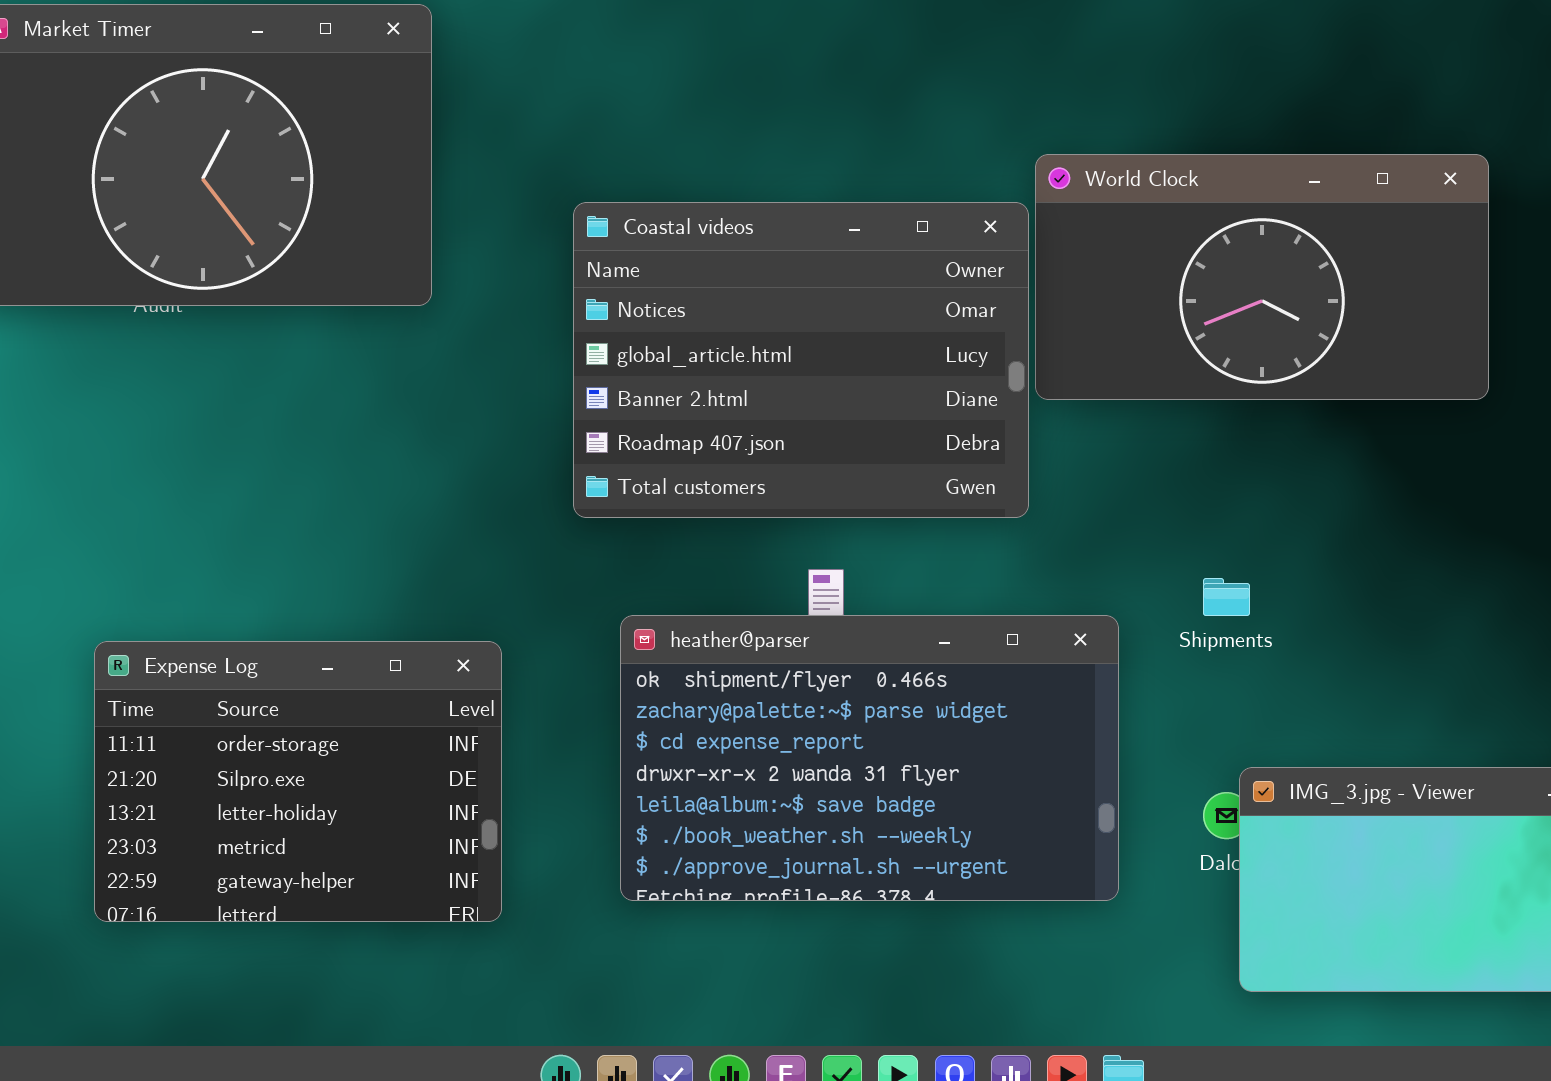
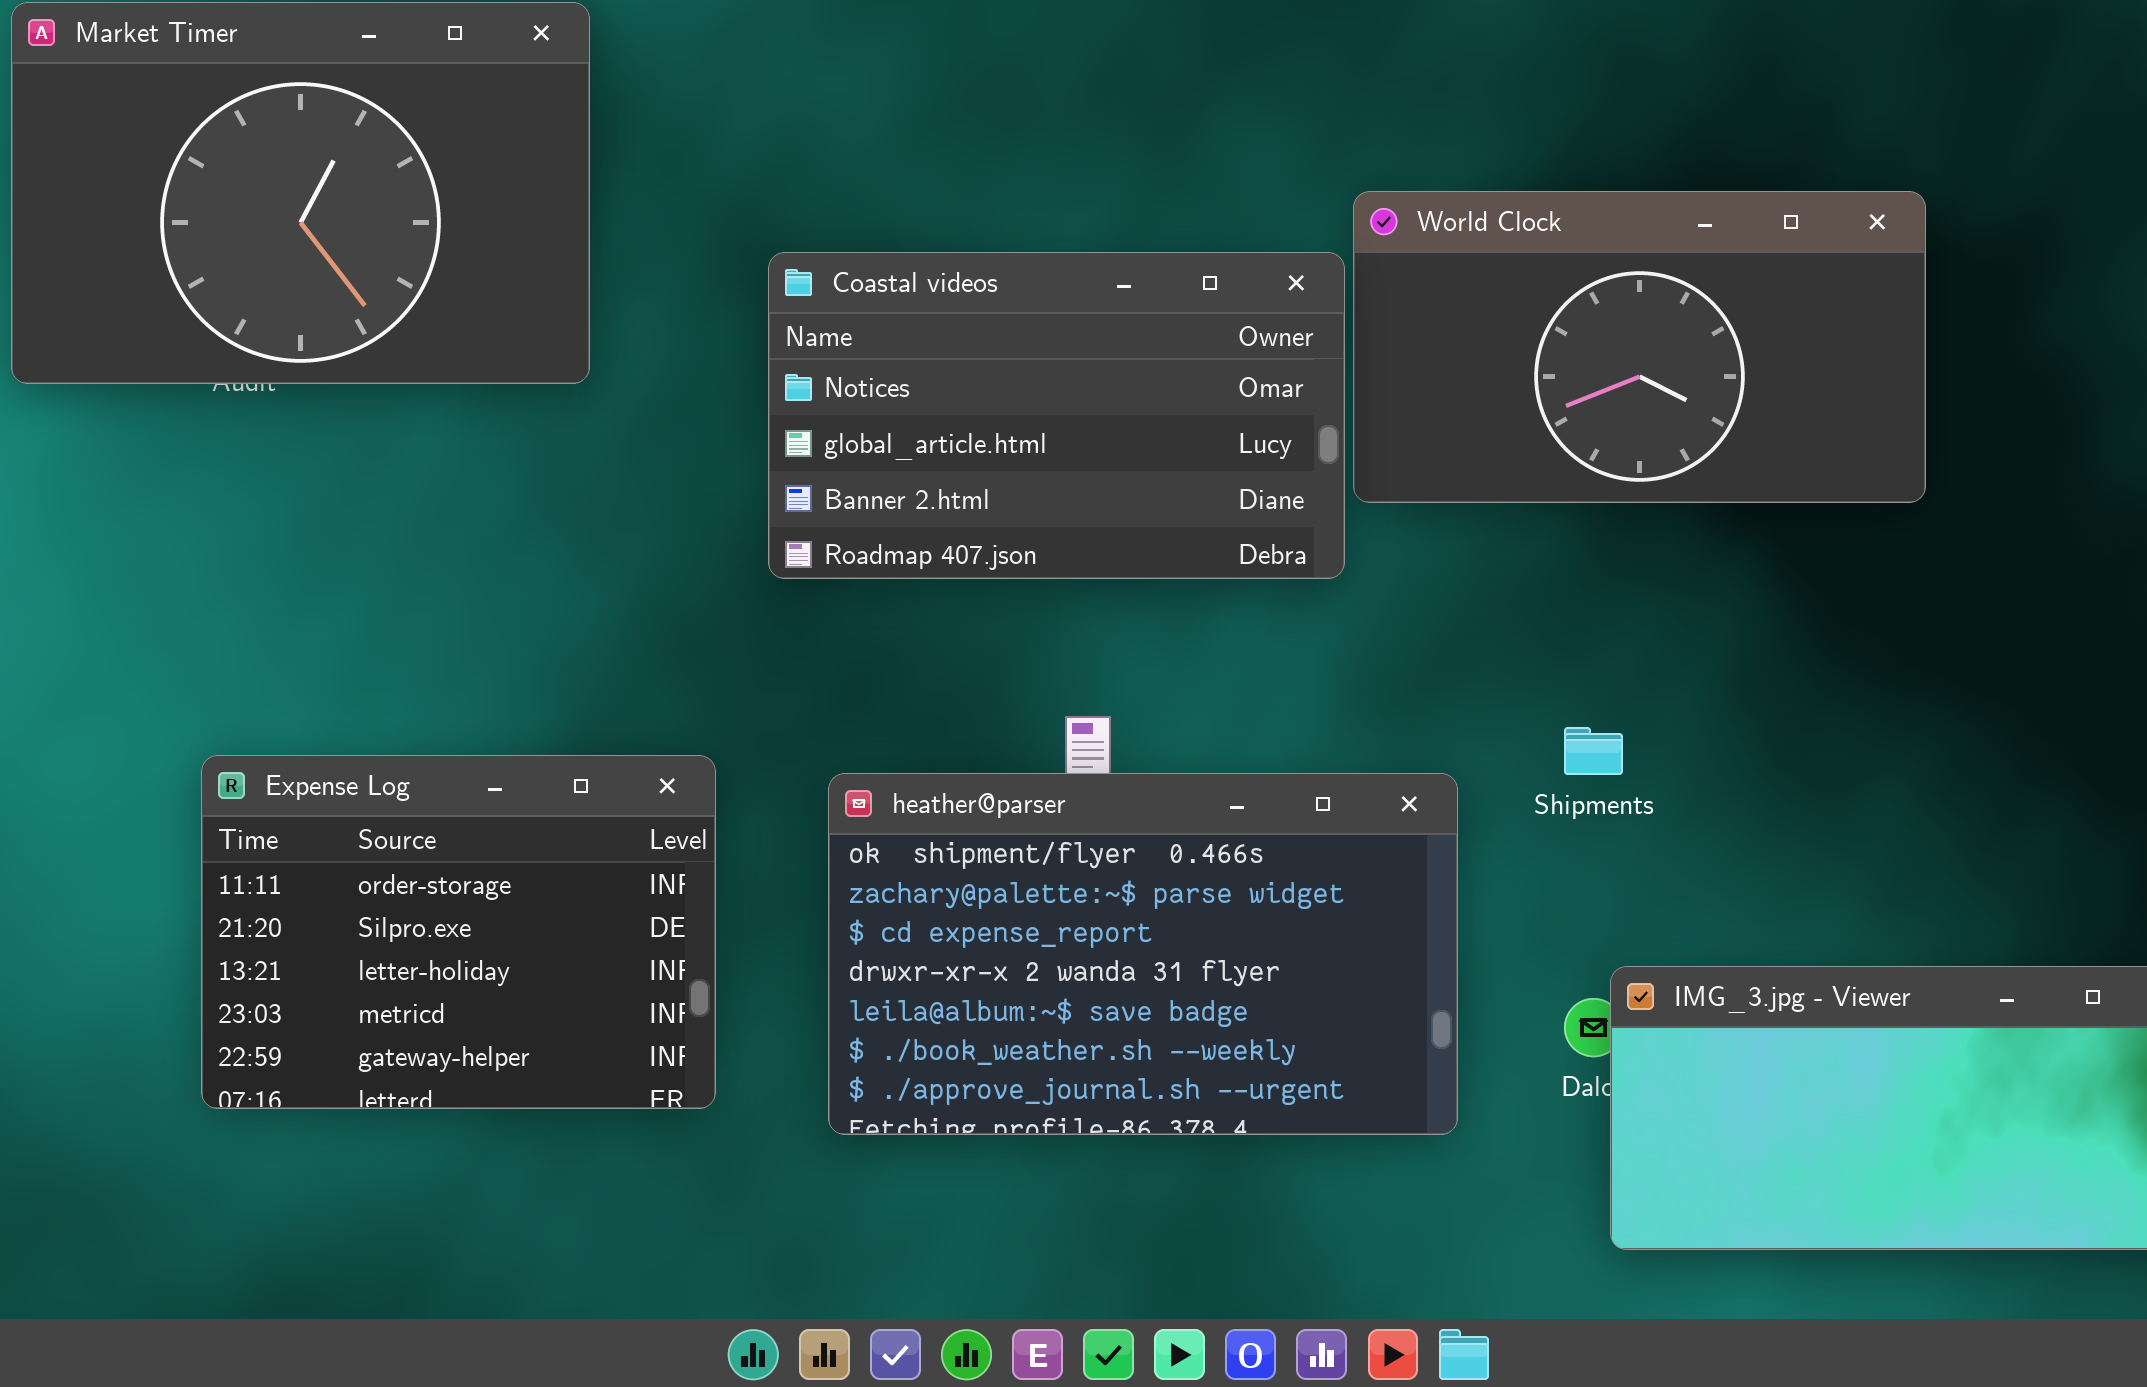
Coastal videos: [573,202,1029,518] -> [768,252,1345,579], resized
Expense Log: [94,641,502,922] -> [201,755,716,1109], moved

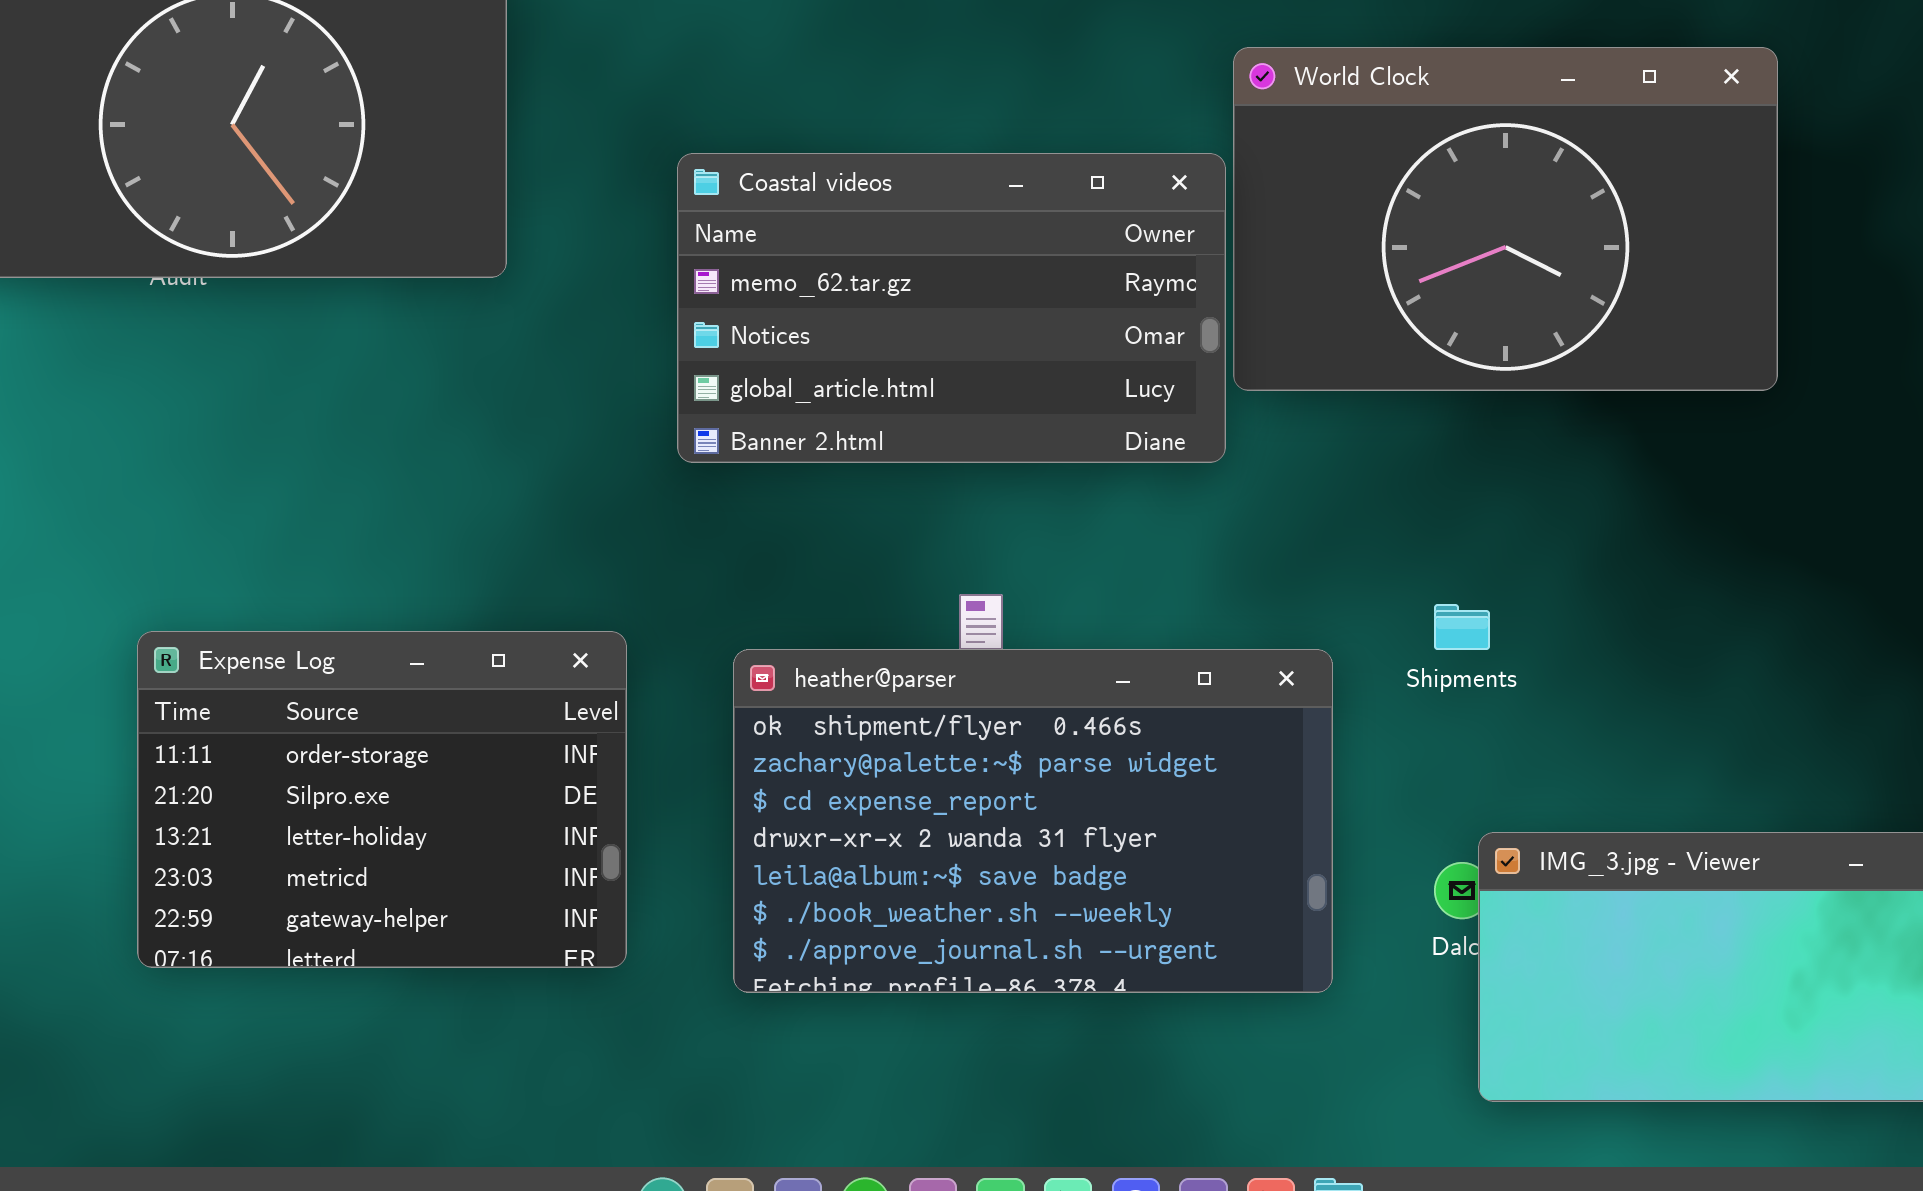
World Clock: [1353,191,1926,503] -> [1233,47,1778,391], resized
Coastal videos: [768,252,1345,579] -> [677,153,1226,463], scrolled up 1 row

